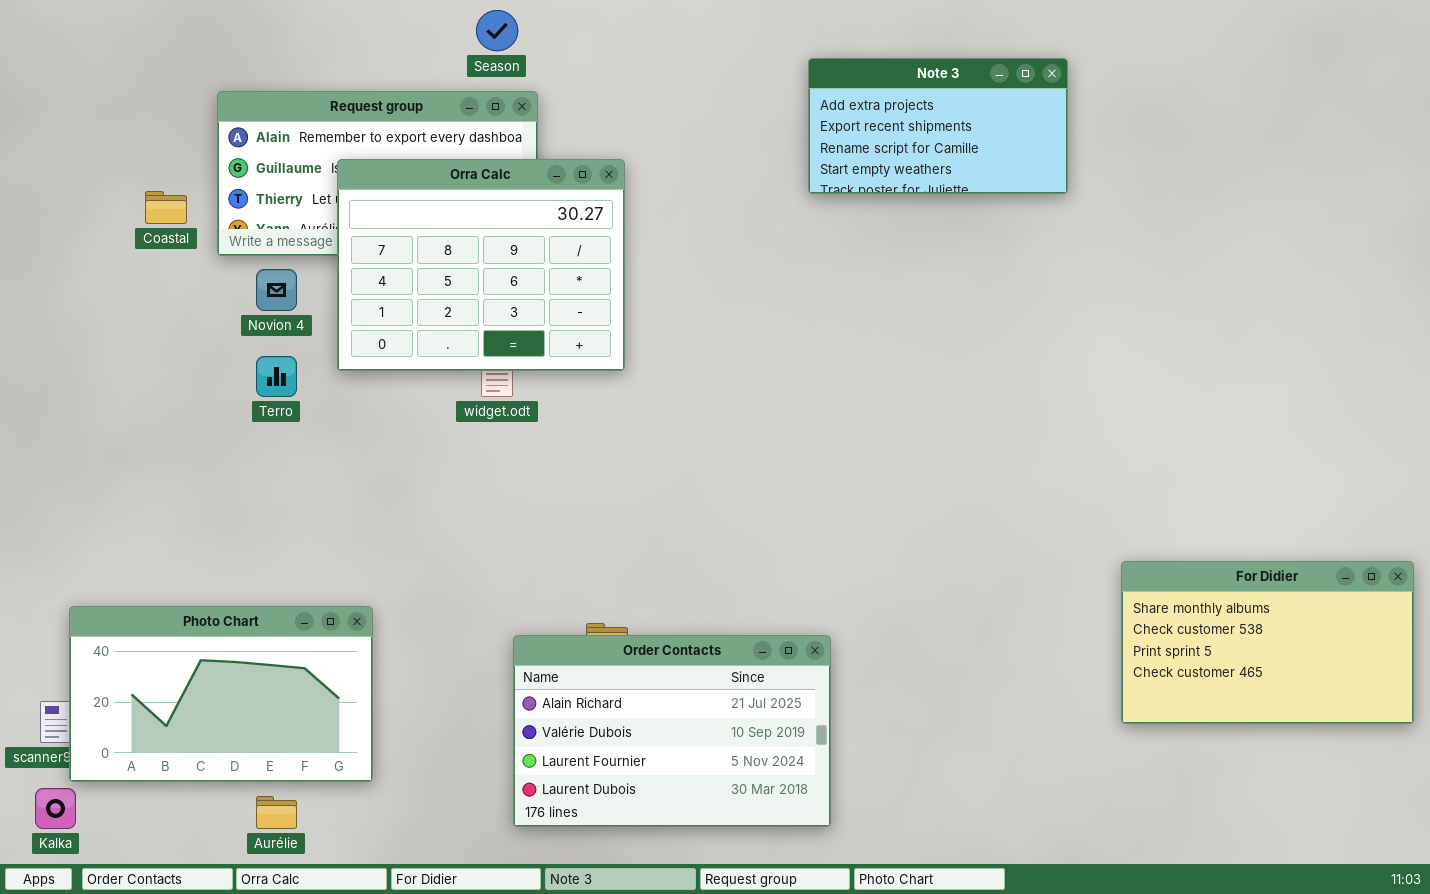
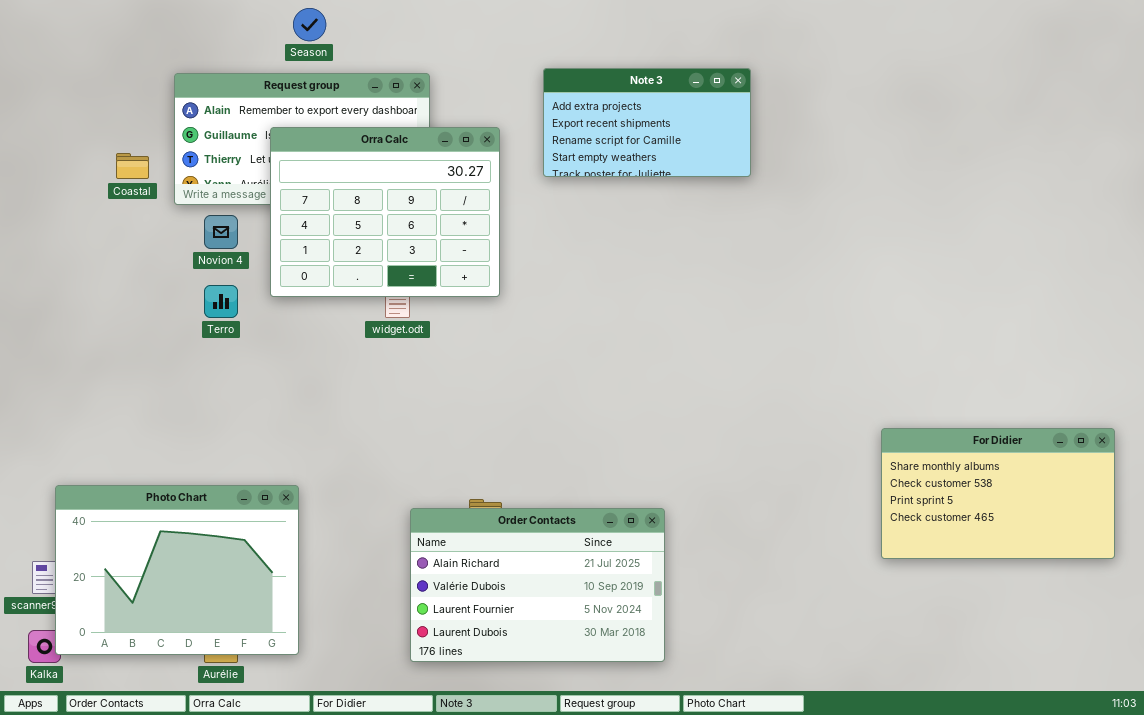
Season: [476,10,518,51] -> [293,8,326,41], moved
Note 3: [808,58,1068,194] -> [543,68,751,177], moved
For Didier: [1121,561,1414,724] -> [881,428,1115,559], moved
Photo Chart: [69,606,373,782] -> [55,485,299,655], resized

